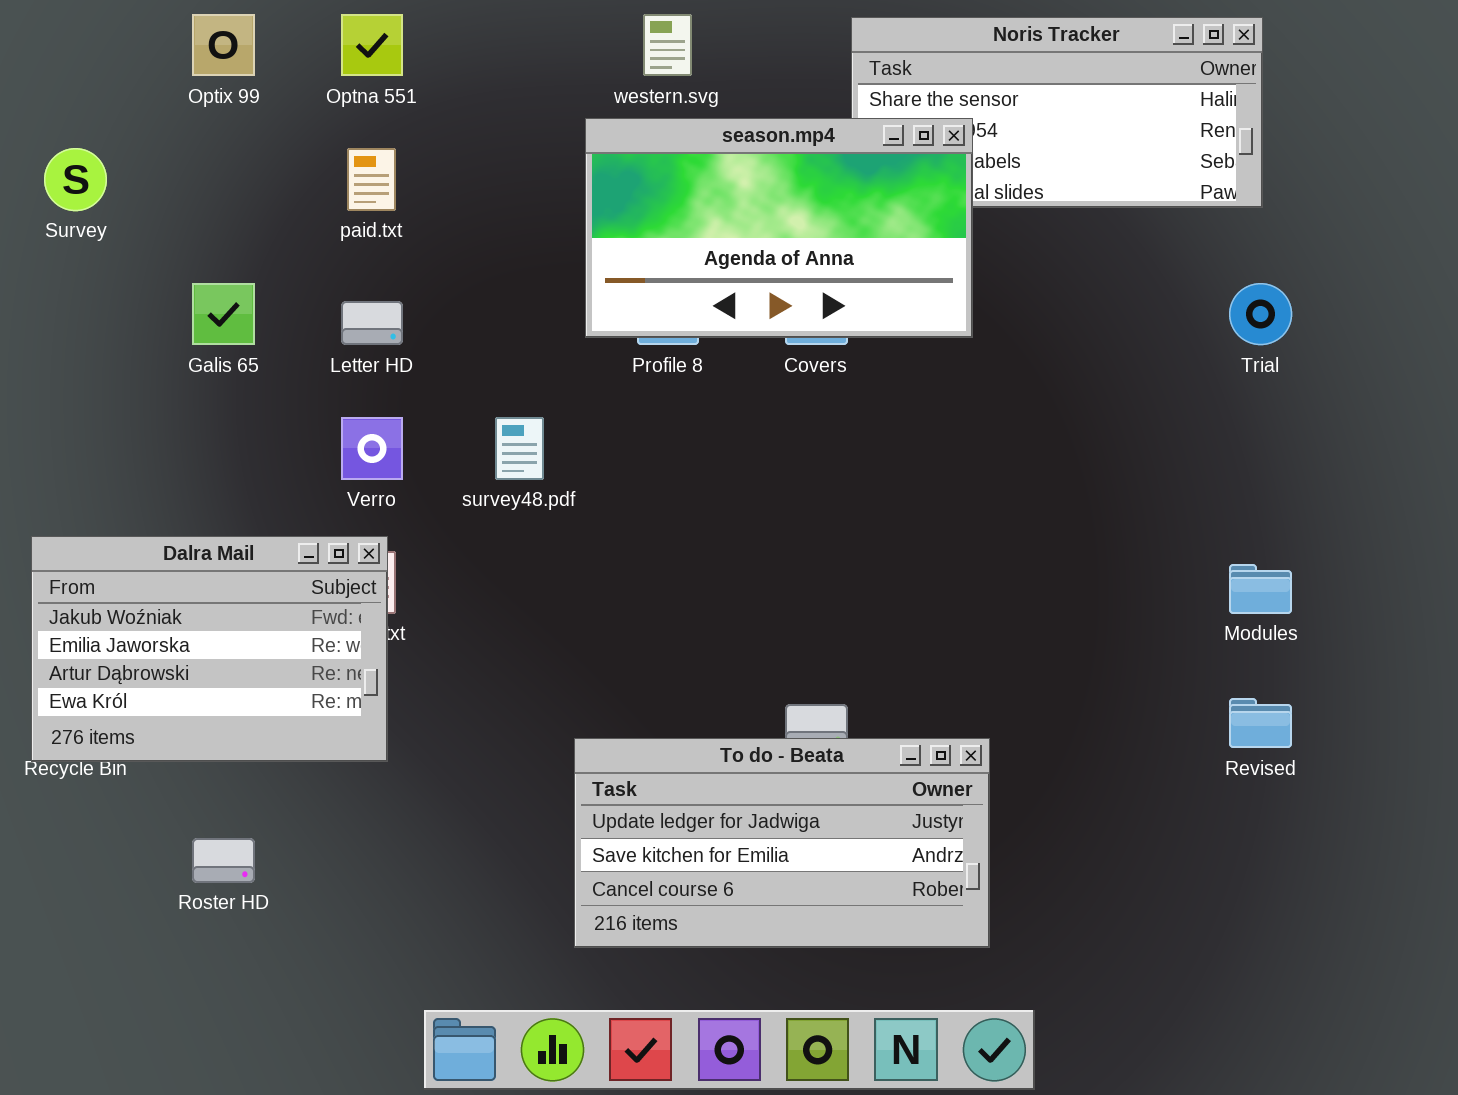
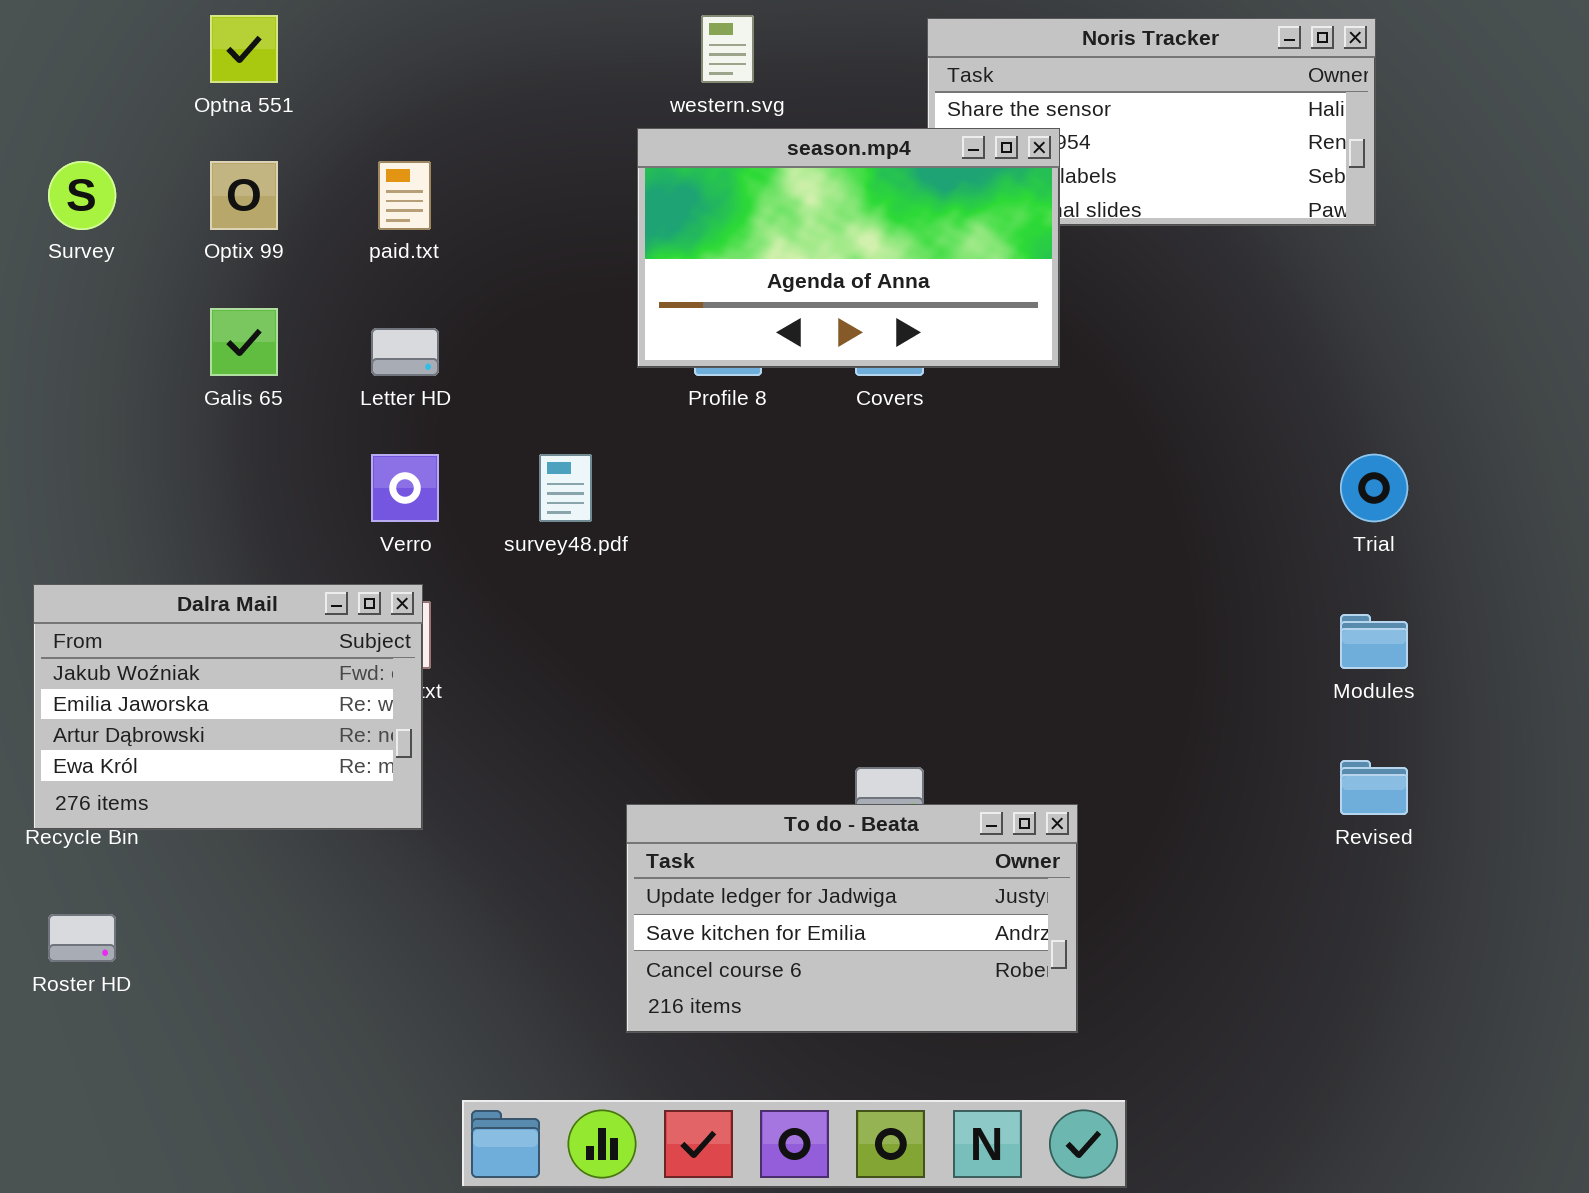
Optix 99: [192,14,255,76] -> [210,161,278,230], moved
Optna 551: [341,14,403,76] -> [210,15,278,83], moved
Trial: [1229,283,1292,345] -> [1340,454,1408,522], moved
Roster HD: [192,838,255,883] -> [48,914,116,962], moved

